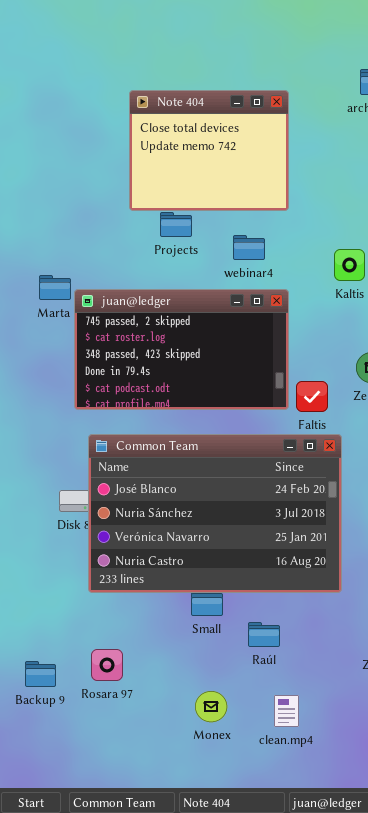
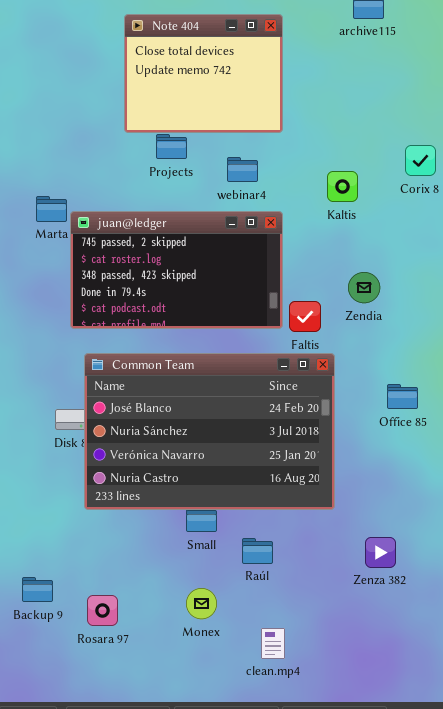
Rosara 97: [91,649,123,681] -> [87,595,118,626], moved
Monex: [195,691,227,722] -> [186,588,217,619], moved
clean.mp4: [274,695,299,727] -> [261,628,285,659], moved

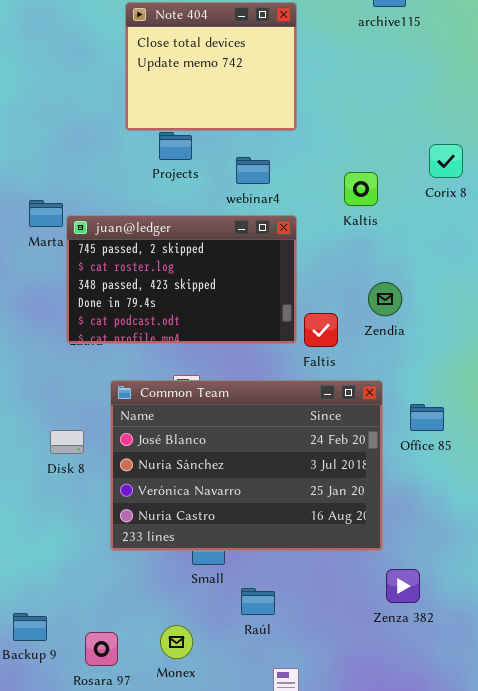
Common Team: [84,353,335,510] -> [110,380,383,551], moved
Raúl: [242,538,273,564] -> [241,588,275,615], moved
Monex: [186,588,217,619] -> [160,625,193,659], moved

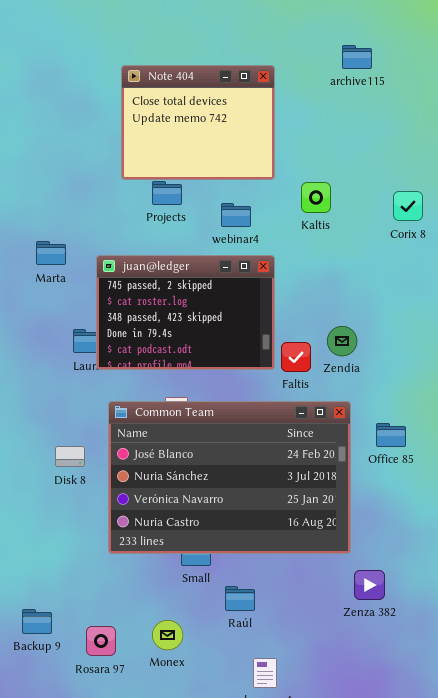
Kaltis: [344,172,378,206] -> [301,182,331,213], moved
juan@ledger: [66,215,297,344] -> [96,255,275,370], resized
Zendia: [368,282,402,316] -> [327,326,357,356], moved

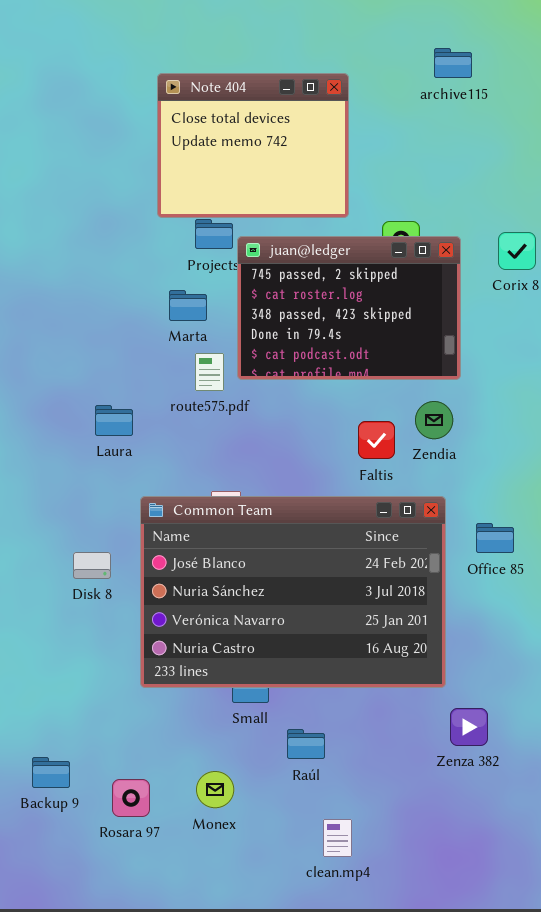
Marta: [36,241,66,265] -> [169,290,207,321], moved
juan@ledger: [96,255,275,370] -> [237,236,461,380], moved

